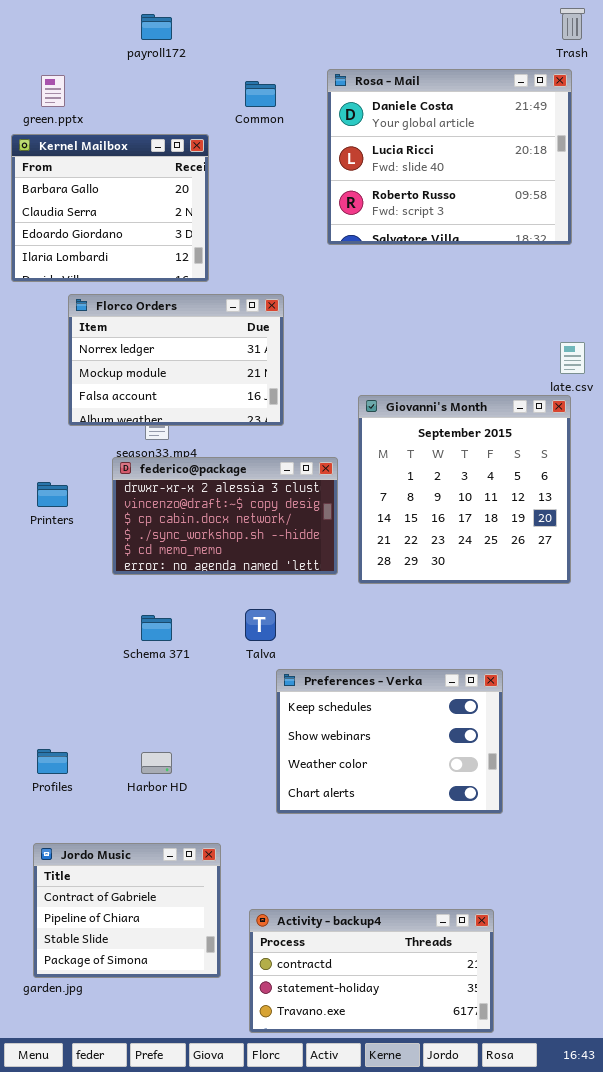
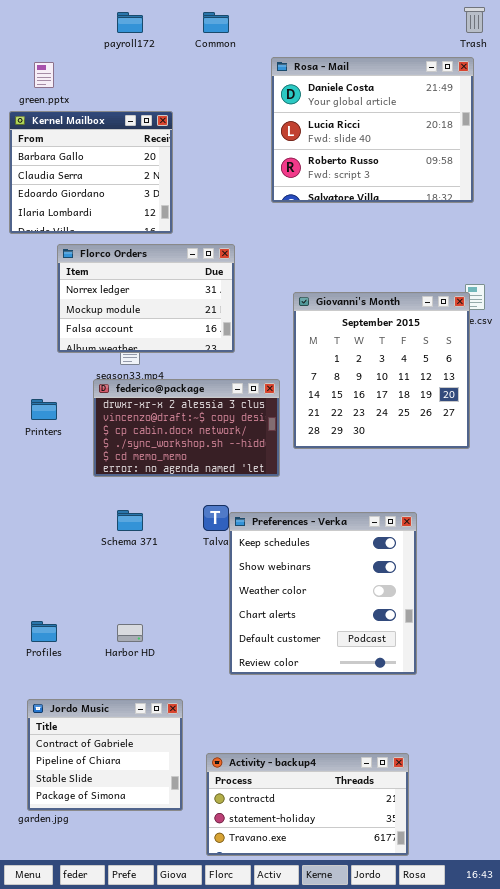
Common: [245,81,276,107] -> [203,12,229,33], moved
Giovanni's Month: [358,395,571,584] -> [293,292,470,449], moved
Preferences - Verka: [276,669,503,814] -> [229,512,417,675], resized

